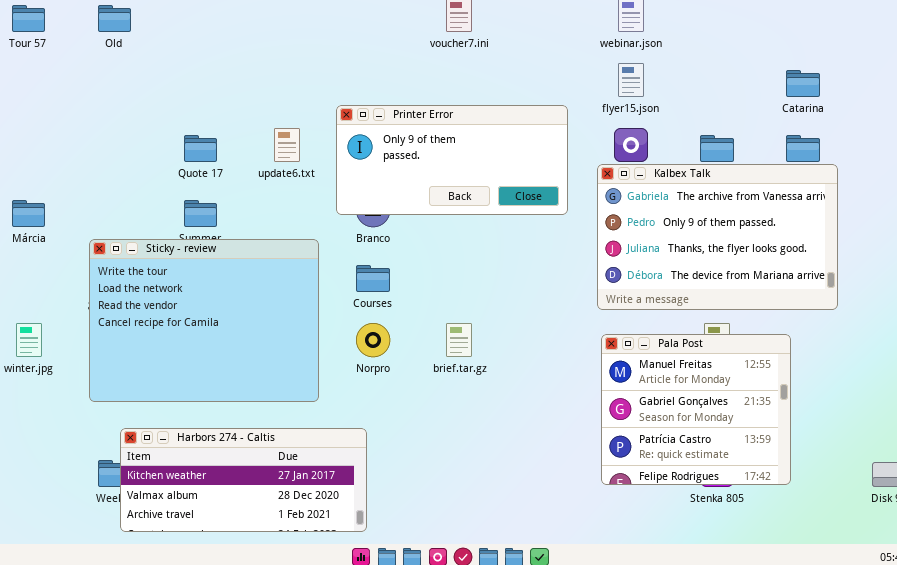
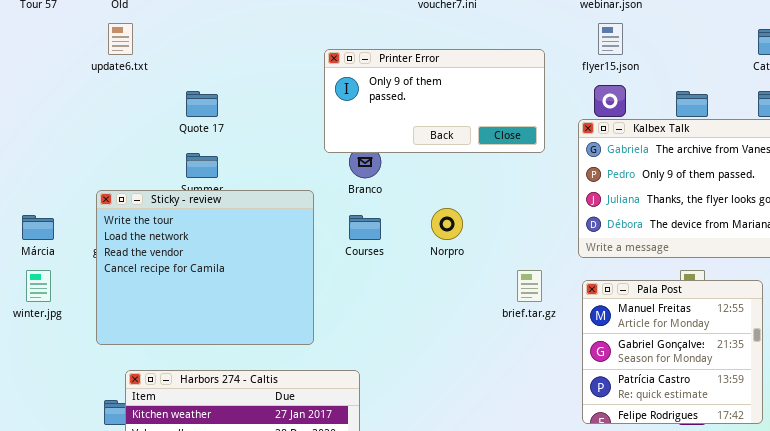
Printer Error: [336,105,568,215] -> [324,49,545,153], moved
update6.txt: [274,128,300,162] -> [108,23,133,55], moved
Márcia: [12,200,45,227] -> [22,215,54,240], moved
Norpro: [356,323,390,357] -> [431,208,463,240], moved
brief.tar.gz: [446,323,472,357] -> [517,270,542,302], moved

